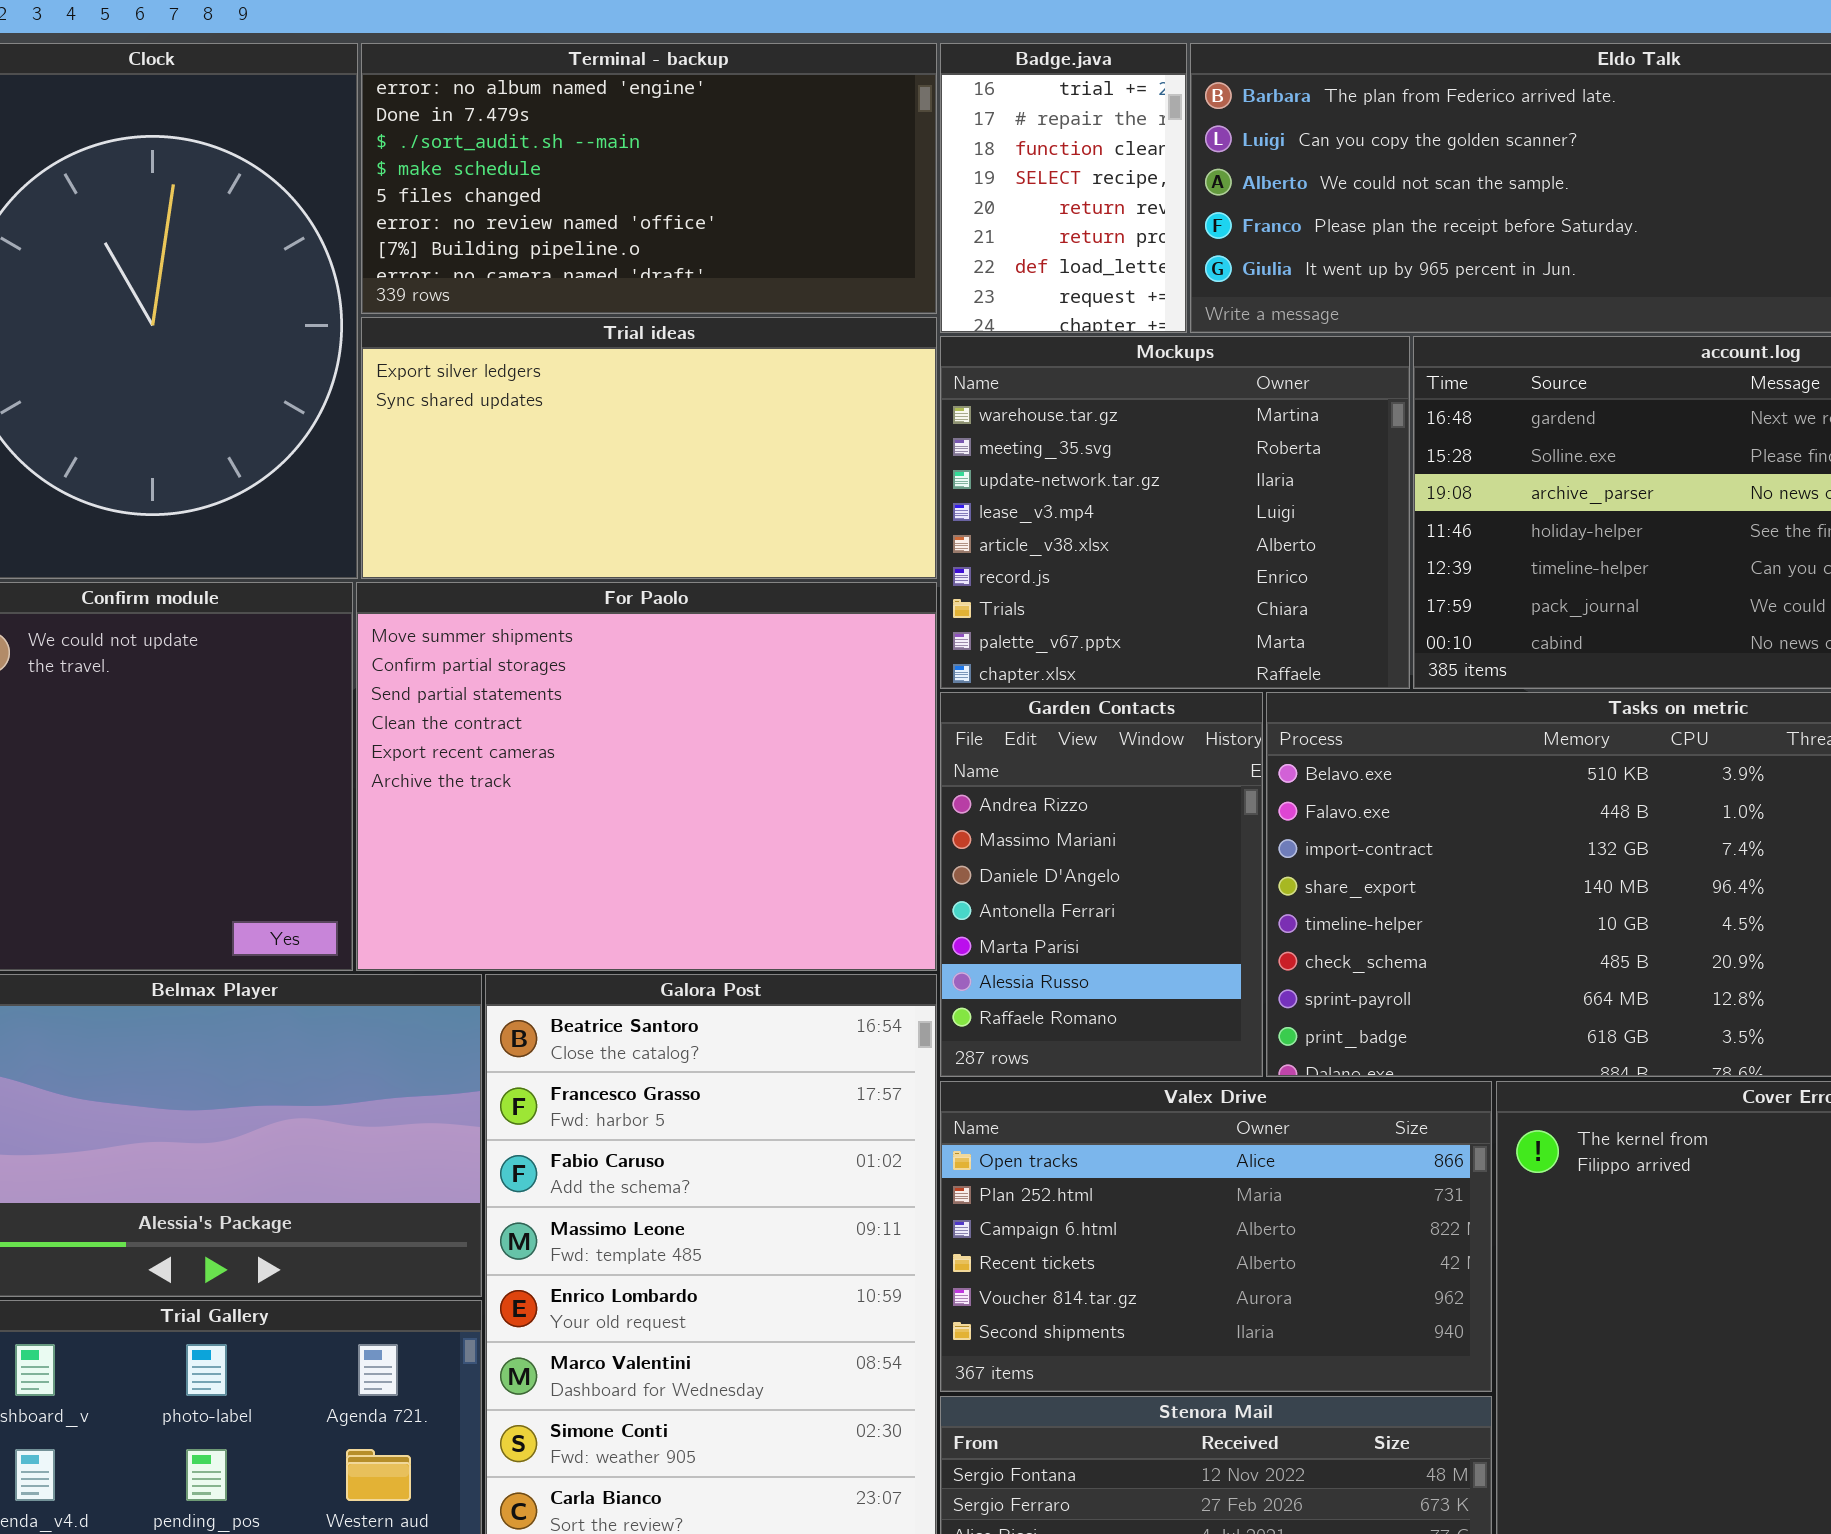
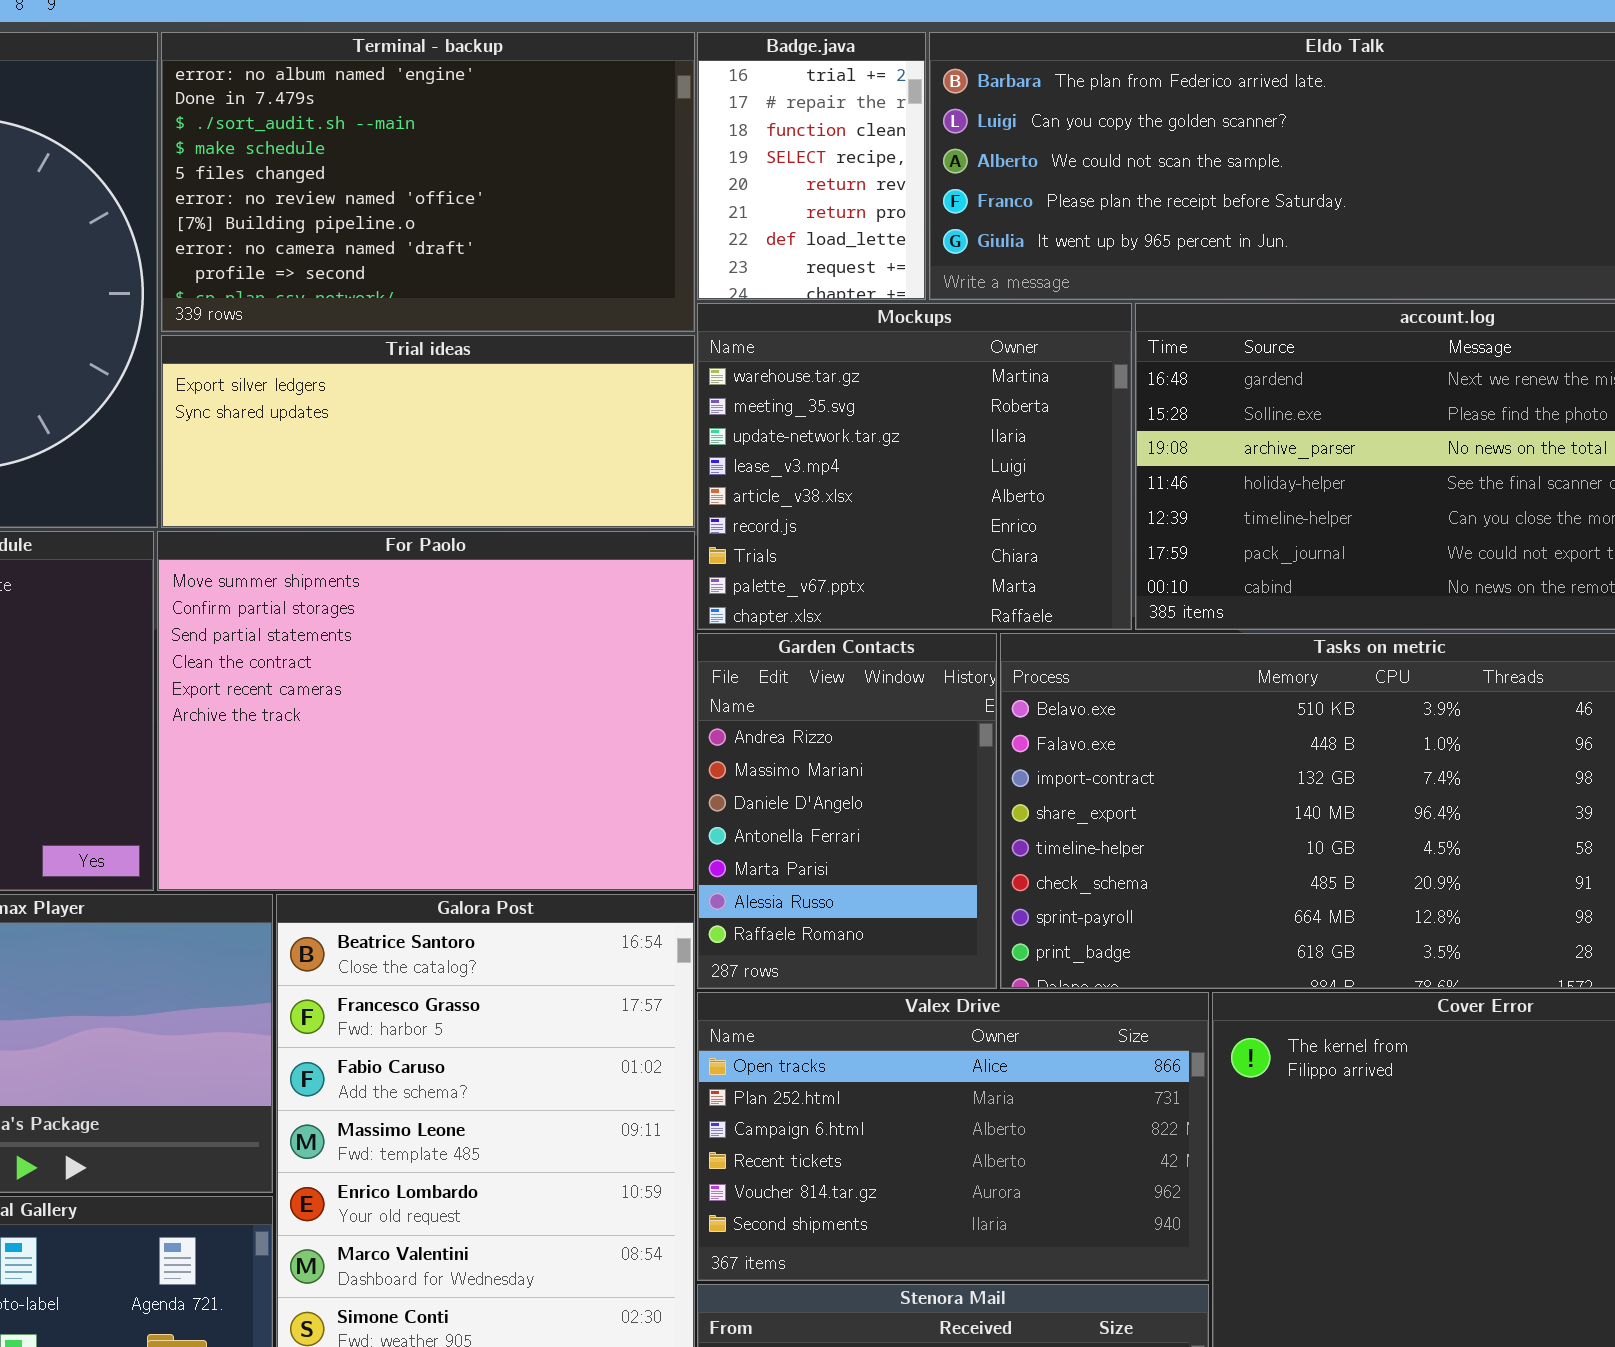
Terminal - backup: [361,43,937,314] -> [161,32,695,332], resized
Trial ideas: [361,317,937,579] -> [161,335,695,528], resized

